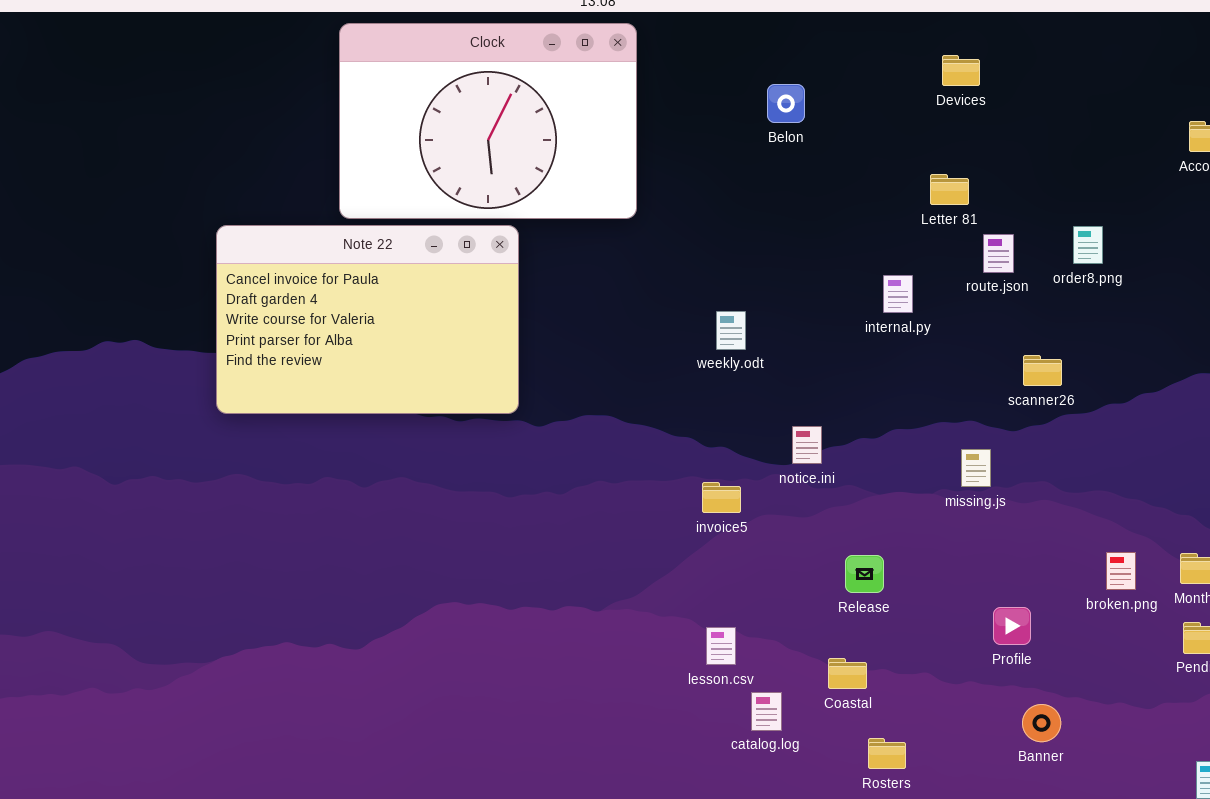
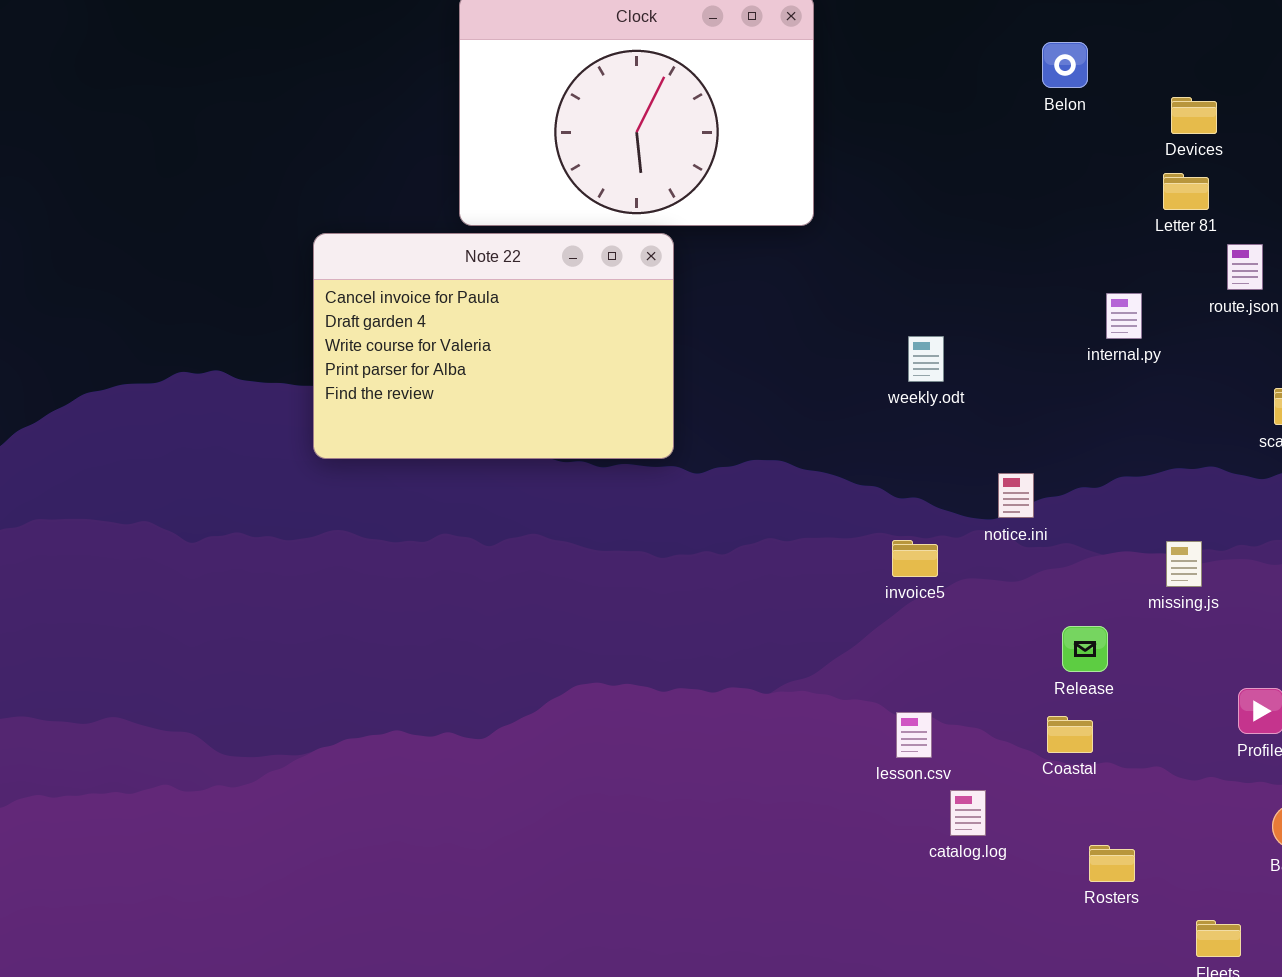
Devices: [942,55,980,86] -> [1171,97,1217,134], moved
Belon: [767,84,805,123] -> [1042,42,1088,88], moved
missing.js: [961,449,991,487] -> [1166,541,1202,587], moved
Coastal: [828,658,867,689] -> [1047,716,1093,753], moved

